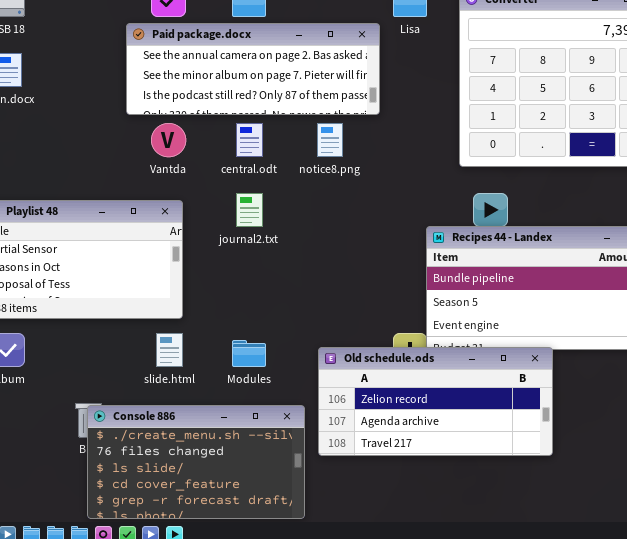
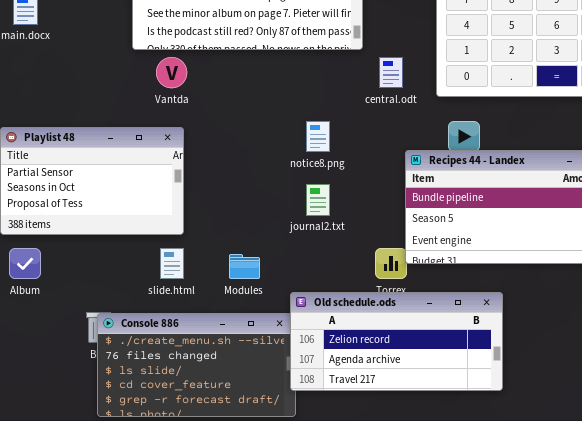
central.odt: [236,123,263,157] -> [379,57,403,88], moved
notice8.png: [317,123,343,157] -> [306,121,330,152], moved
journal2.txt: [236,193,263,227] -> [306,184,330,216], moved
Old schedule.ods: [318,347,553,456] -> [290,292,503,391], moved

